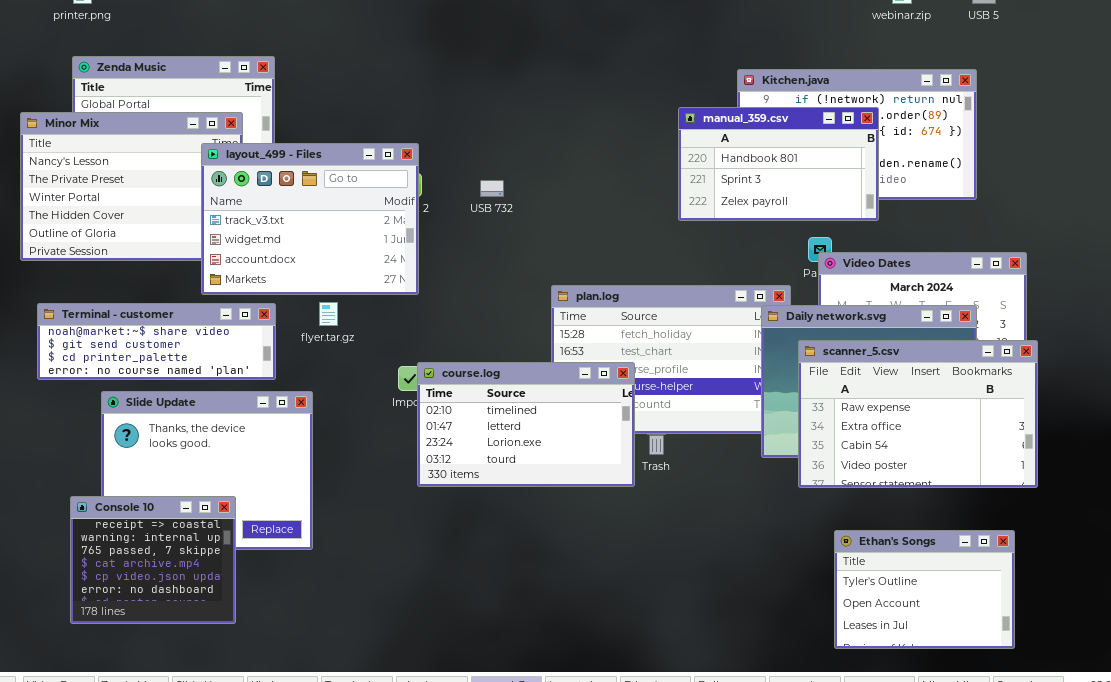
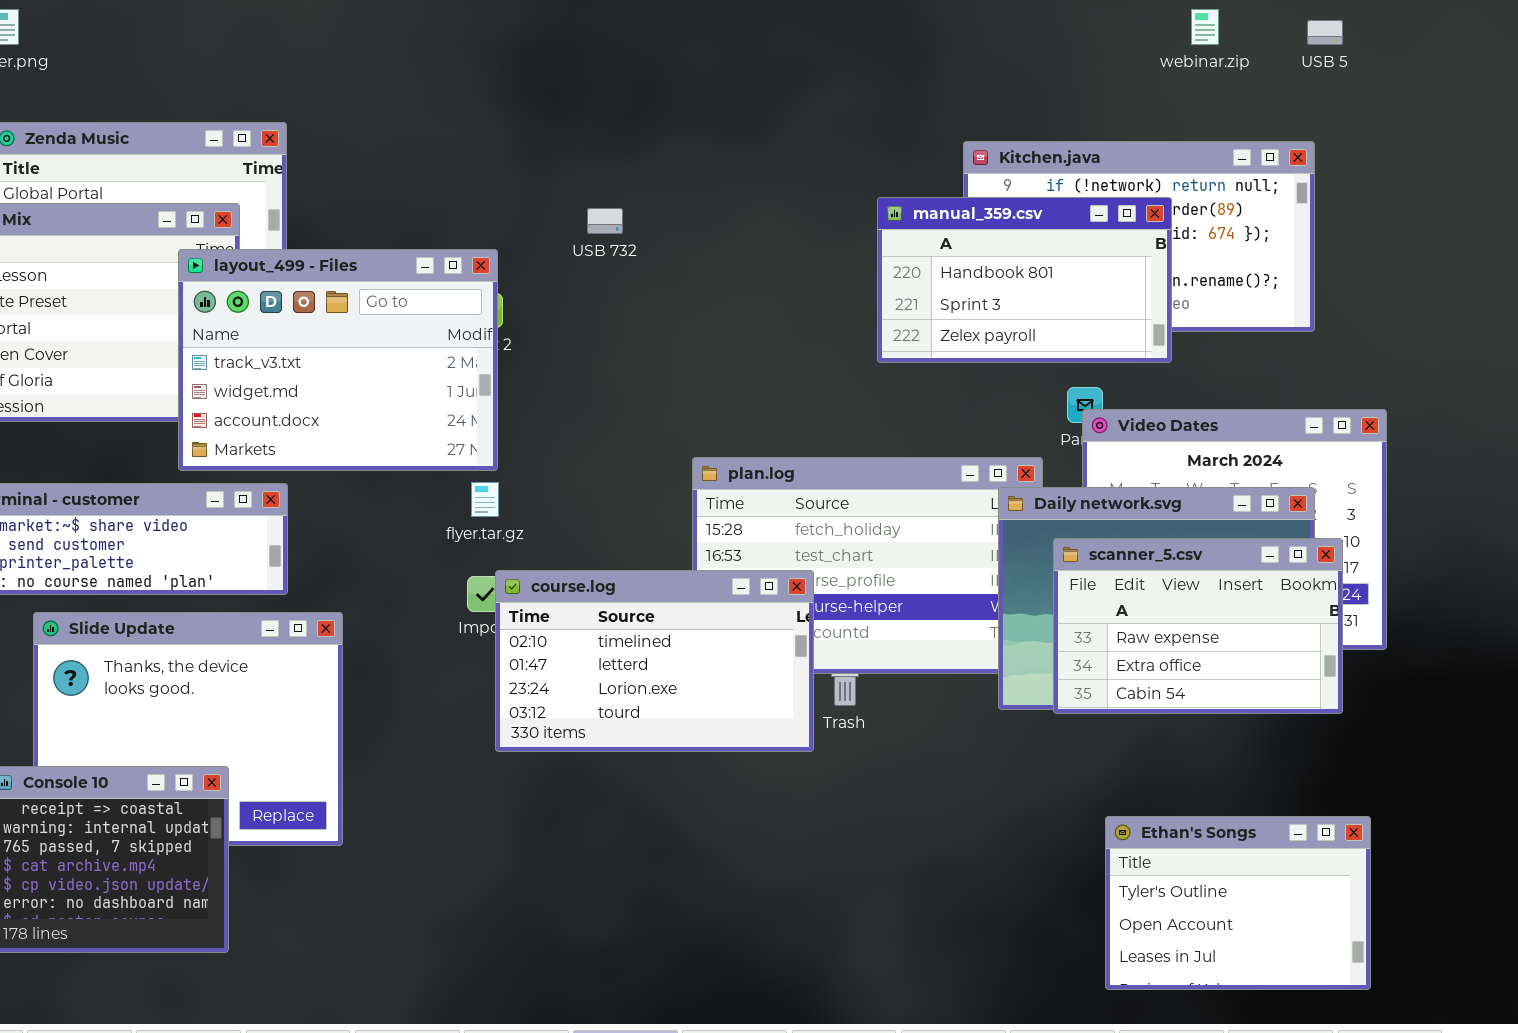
USB 732: [480,180,504,197] -> [587,208,623,234], moved
flyer.tar.gz: [319,302,338,326] -> [471,482,499,517], moved
scanner_5.csv: [798,340,1038,488] -> [1053,538,1343,714], resized

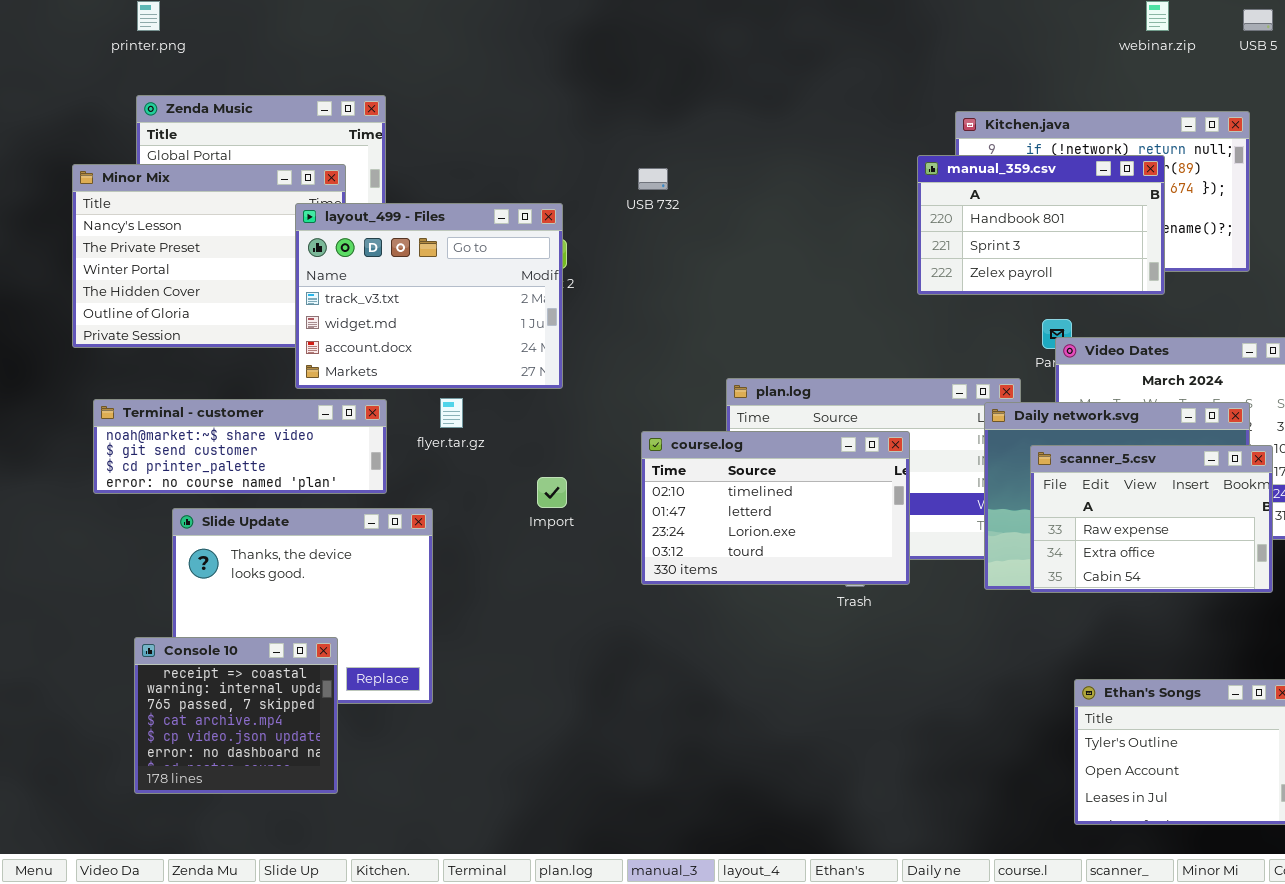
manual_359.csv: [877,197,1172,363] -> [917,155,1165,295], moved
flyer.tar.gz: [471,482,499,517] -> [440,398,463,428], moved
course.log: [495,570,814,752] -> [641,431,910,585], moved

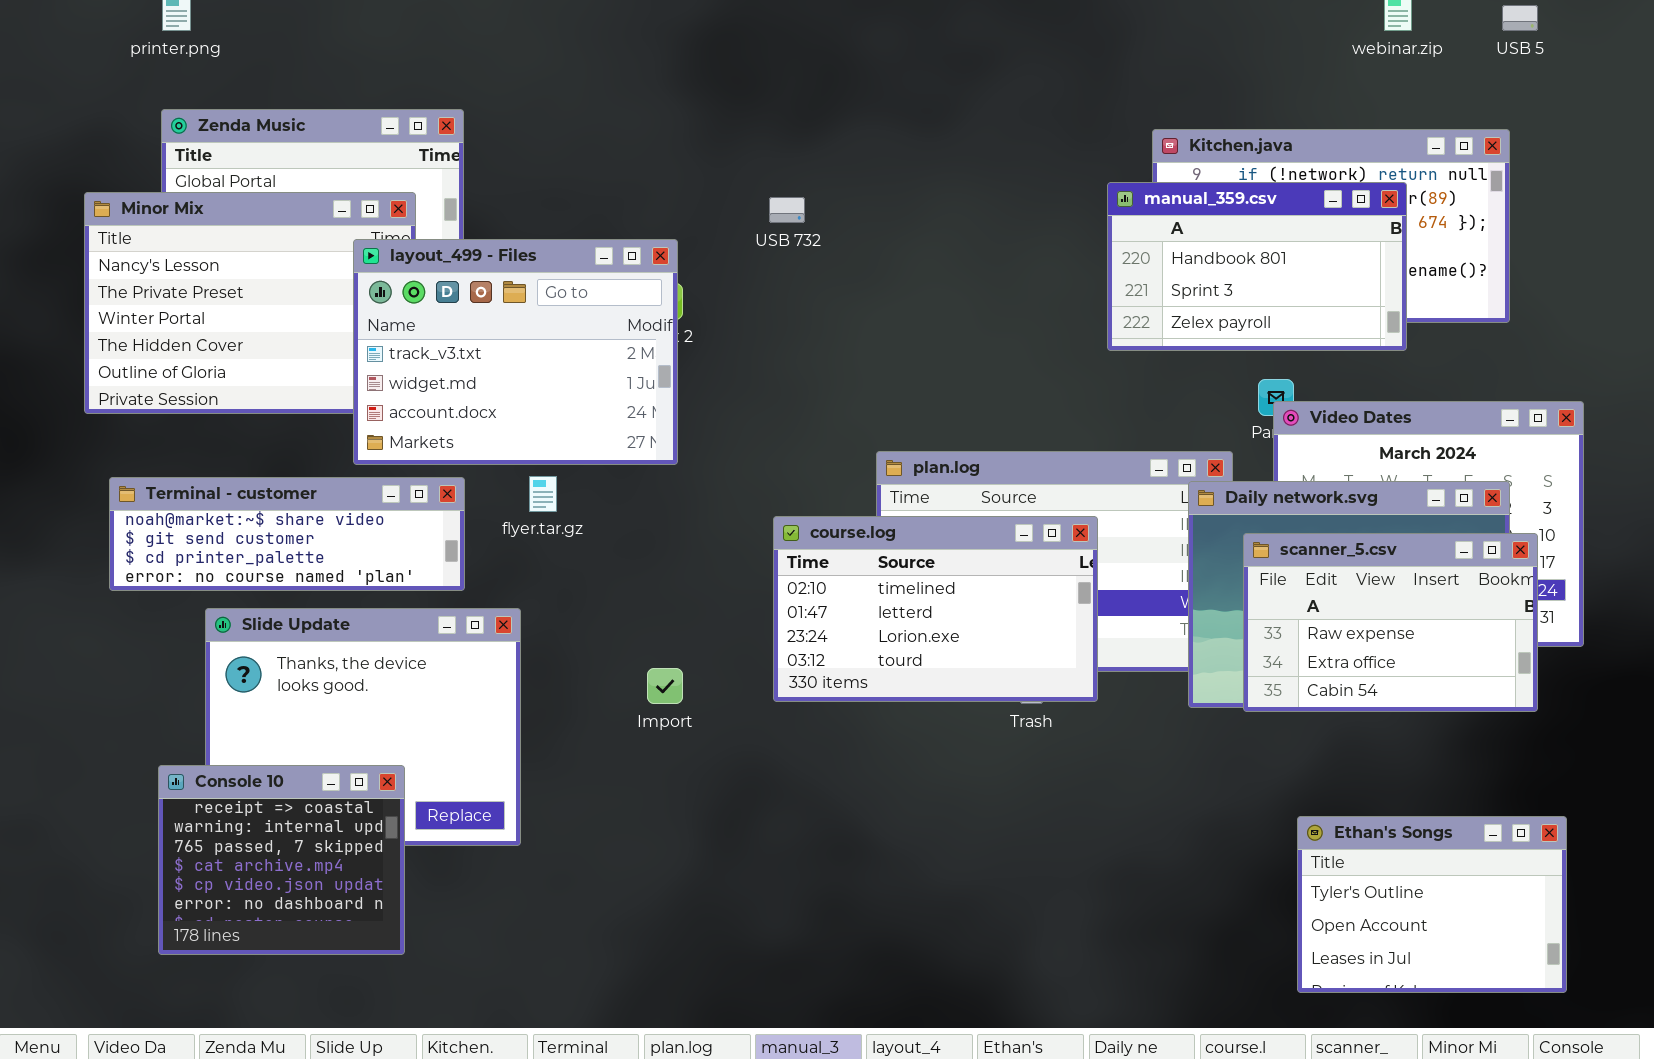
Import: [537,477,567,508] -> [647,668,683,704], moved

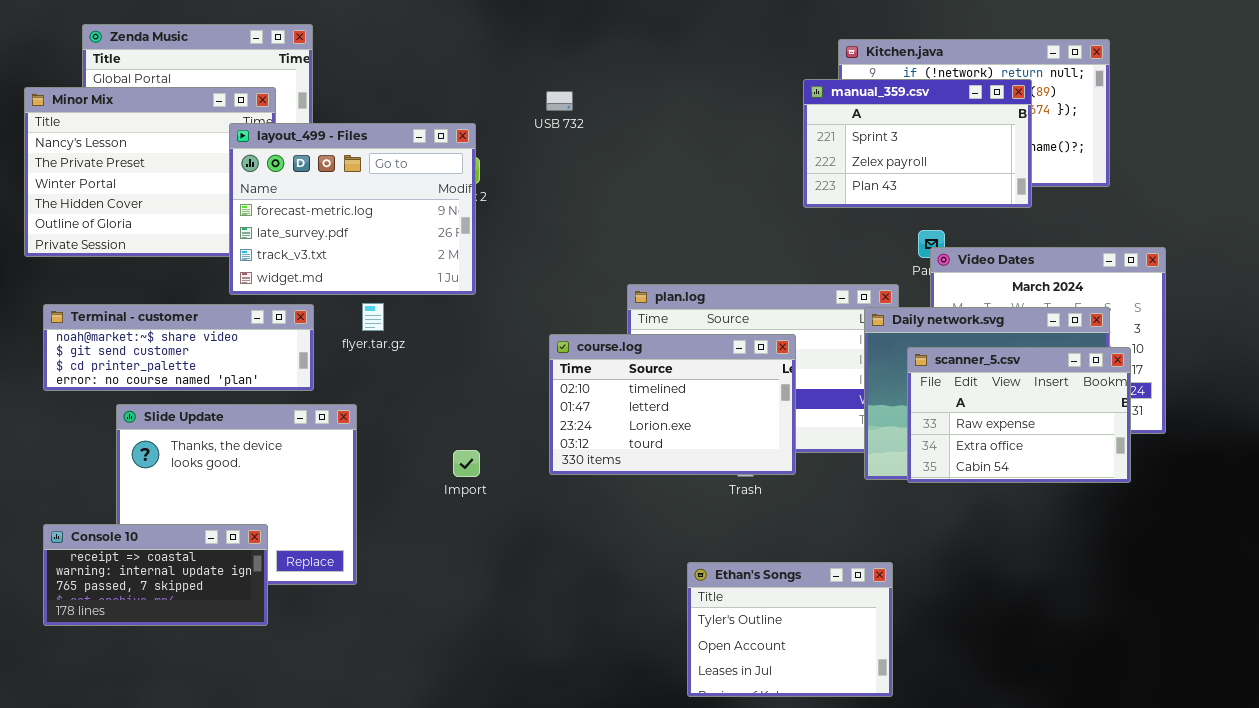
manual_359.csv: [1107,182,1407,351] -> [803,79,1032,208], scrolled down 1 row
layout_499 - Files: [353,239,678,465] -> [229,123,476,295], scrolled up 2 rows
Console 10: [158,765,405,955] -> [43,524,268,626], resized
Ethan's Songs: [1297,816,1567,993] -> [687,562,893,697], moved

